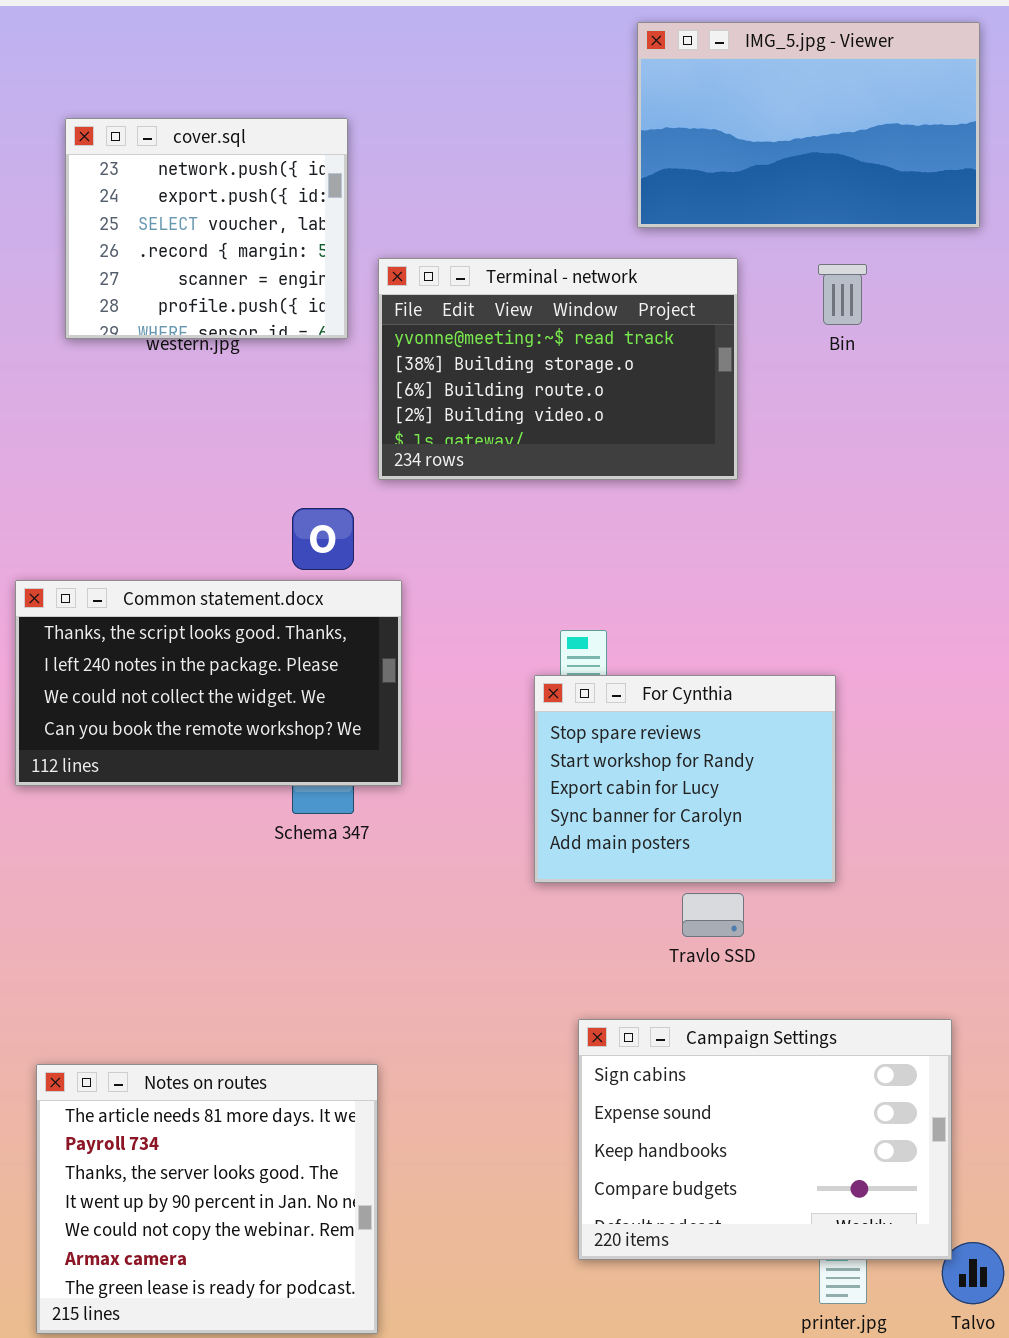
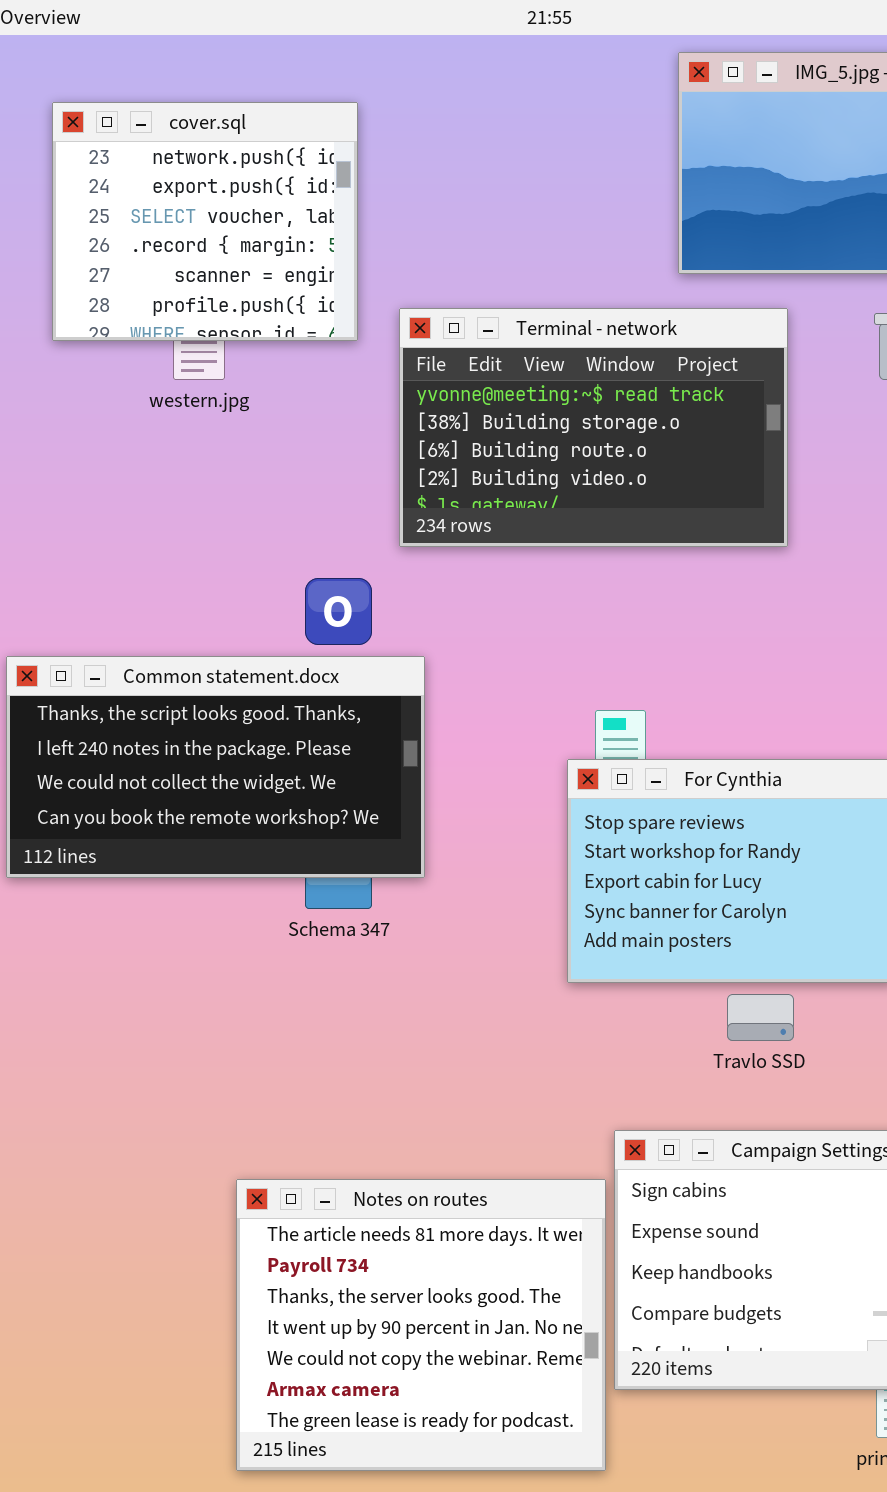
cover.sql: [65,118,348,339] -> [52,102,358,341], moved
Notes on routes: [36,1064,378,1334] -> [236,1179,606,1471], moved

